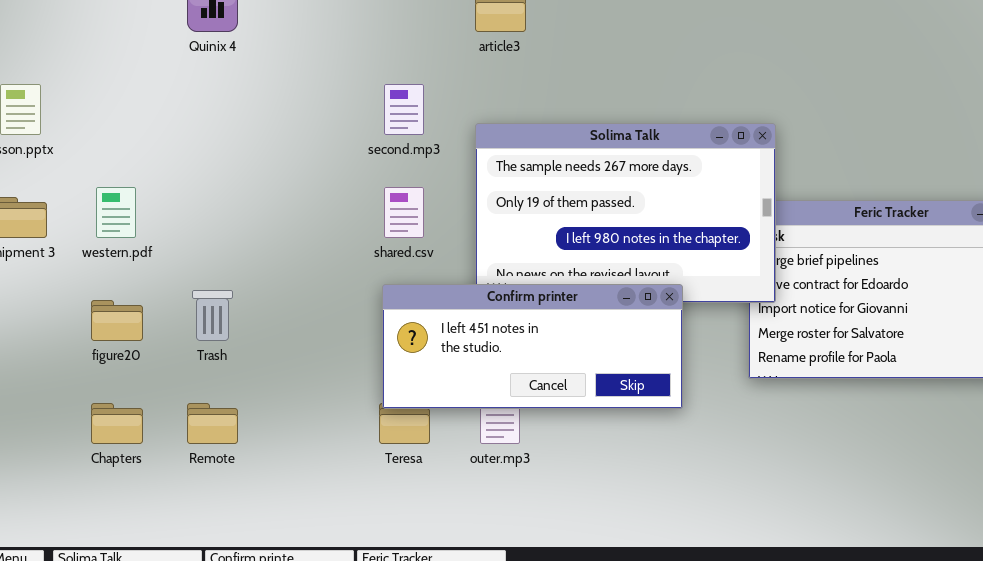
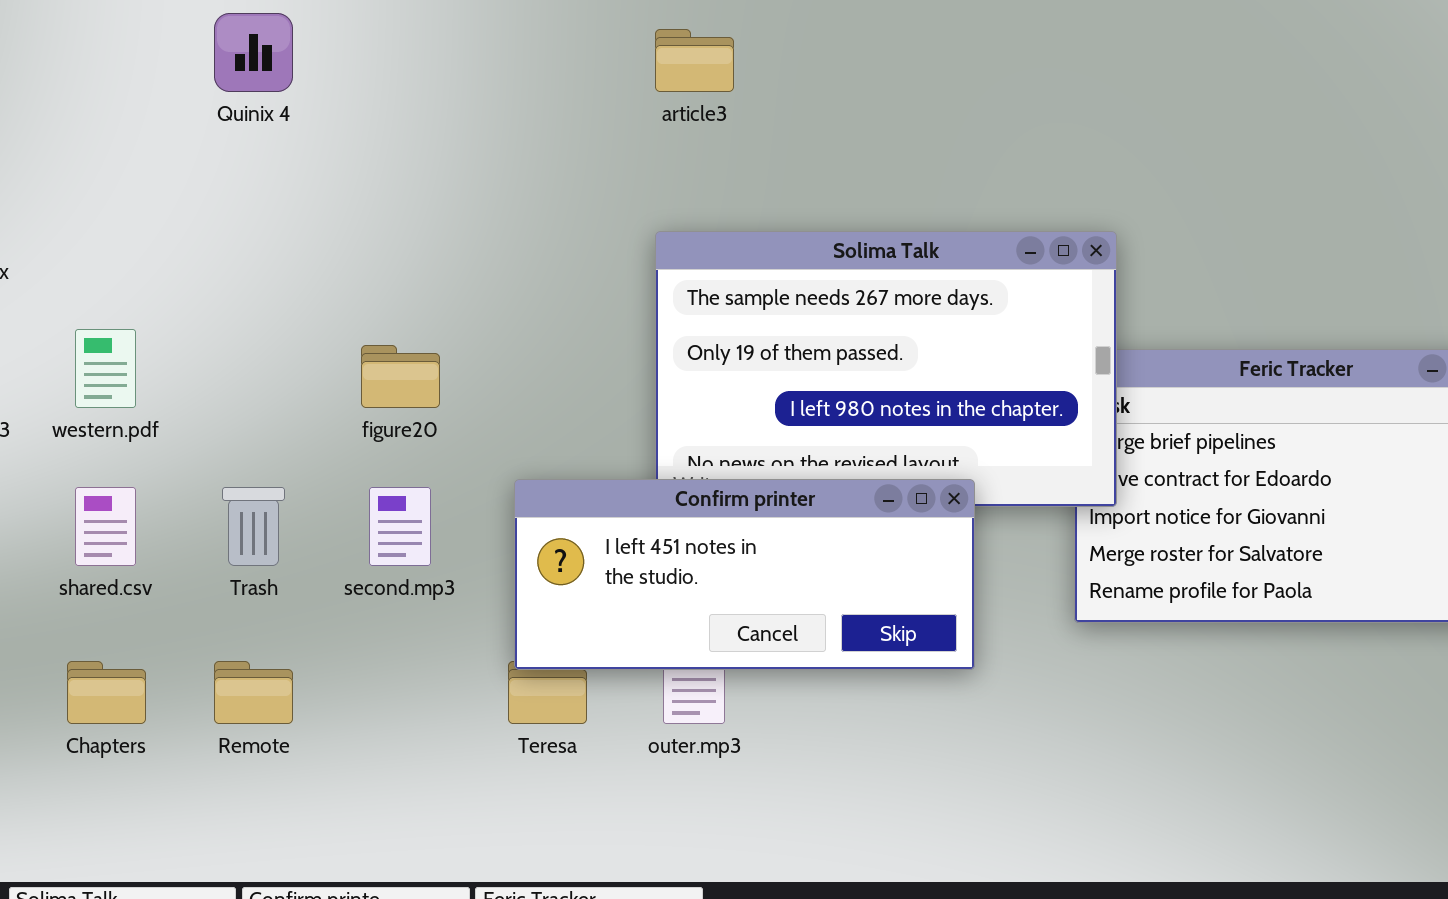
second.mp3: [384,84,424,135] -> [369,487,431,566], moved
shared.csv: [384,187,424,238] -> [75,487,136,566], moved
figure20: [91,300,143,341] -> [361,345,440,408], moved

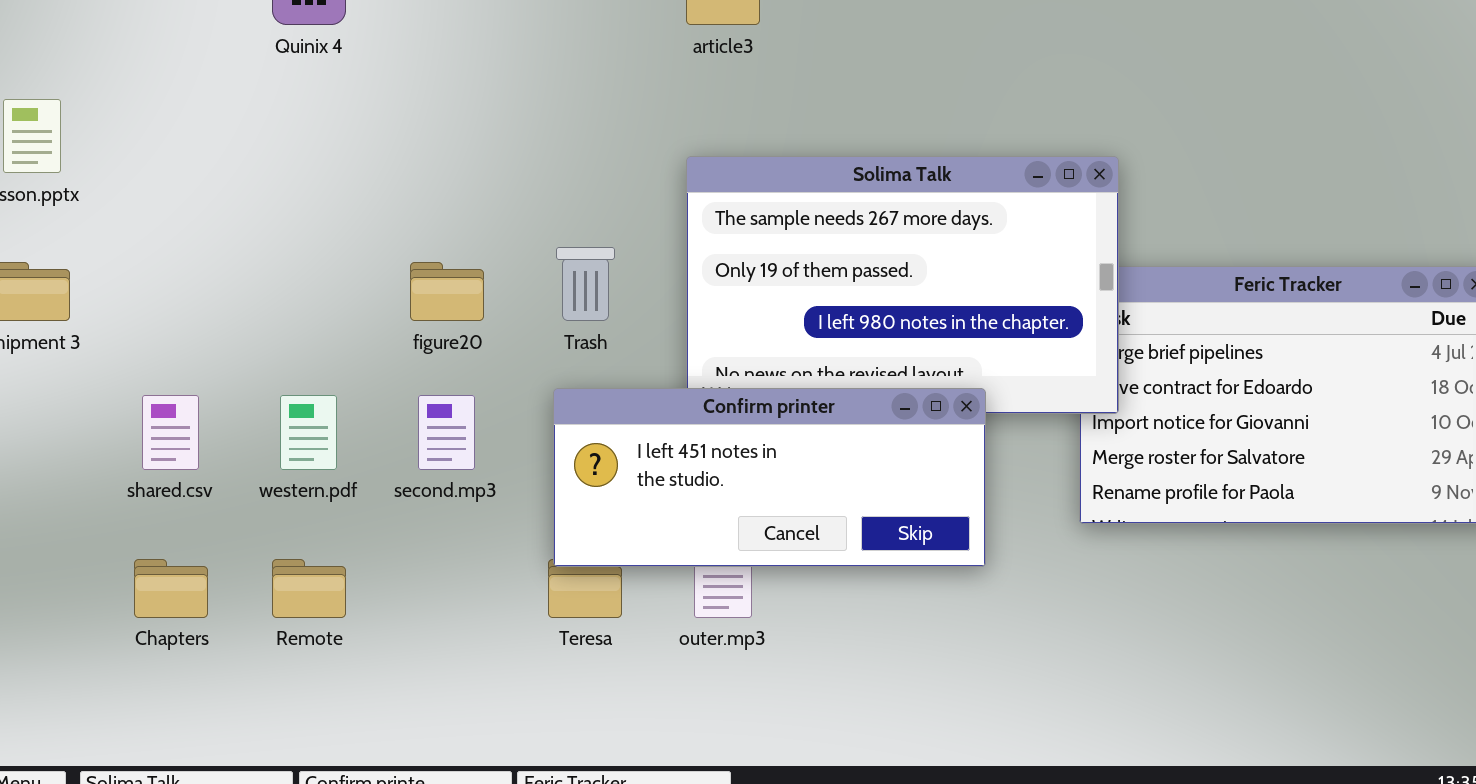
western.pdf: [75,329,136,408] -> [280,395,337,470], moved
Trash: [222,487,285,566] -> [556,247,615,321], moved

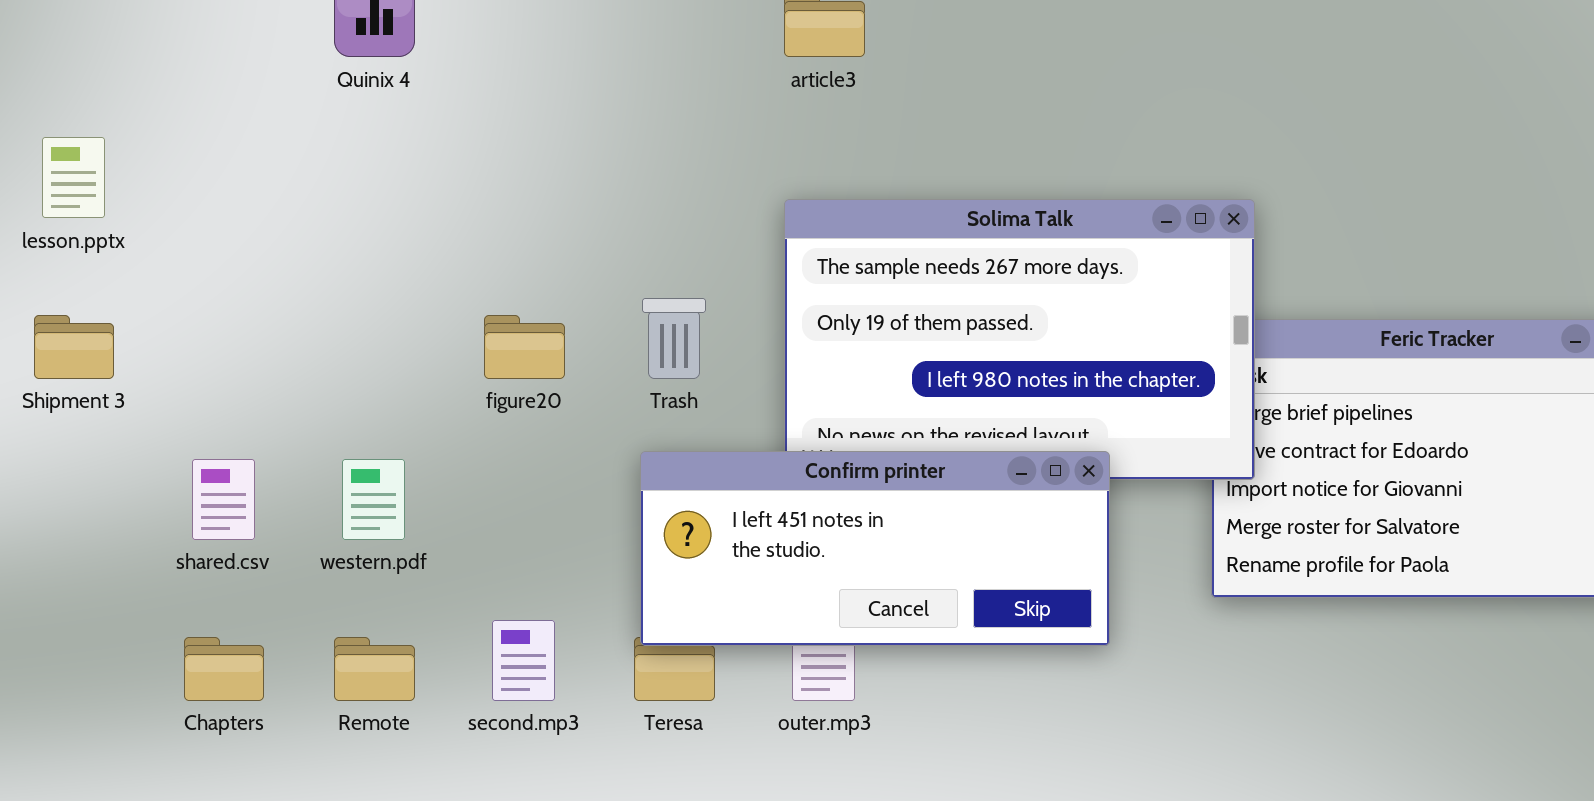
second.mp3: [418,395,475,470] -> [492,620,555,701], moved

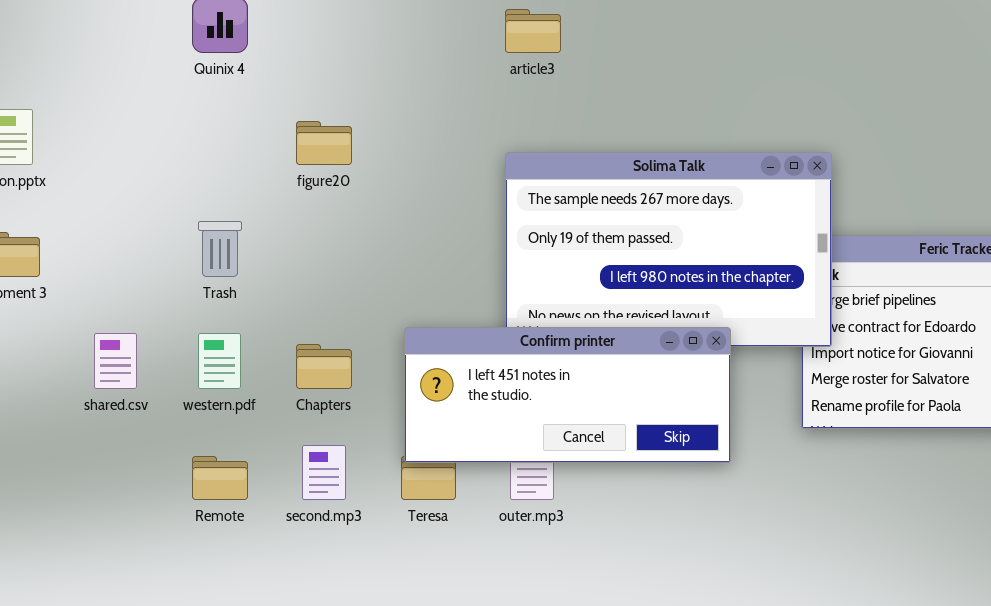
Trash: [642,298,706,379] -> [198,221,242,277], moved
figure20: [484,315,565,379] -> [296,121,352,165], moved
Chapters: [184,637,264,701] -> [296,344,352,389], moved

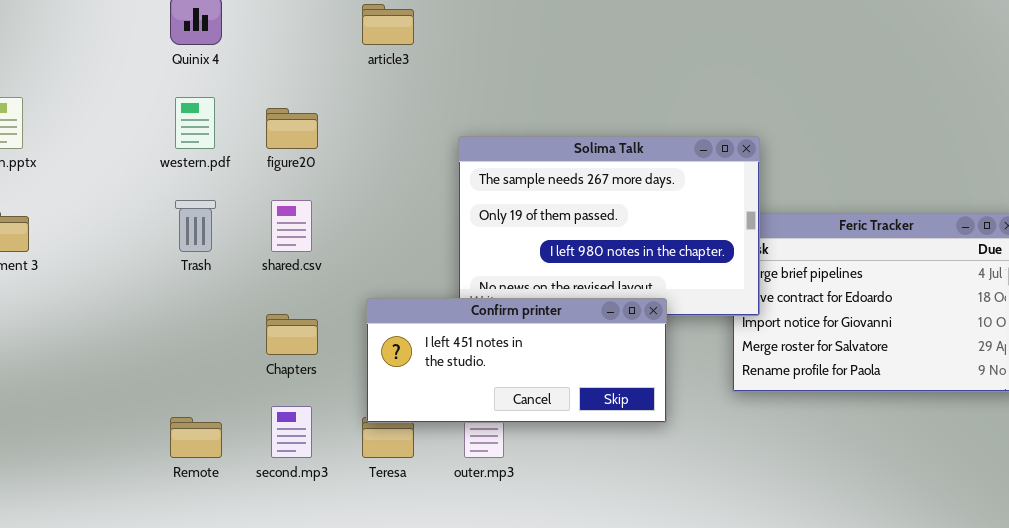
article3: [505,9,561,53] -> [362,4,414,45], moved
shared.csv: [94,333,137,389] -> [271,200,312,252], moved
western.pdf: [198,333,241,389] -> [175,97,215,149], moved

